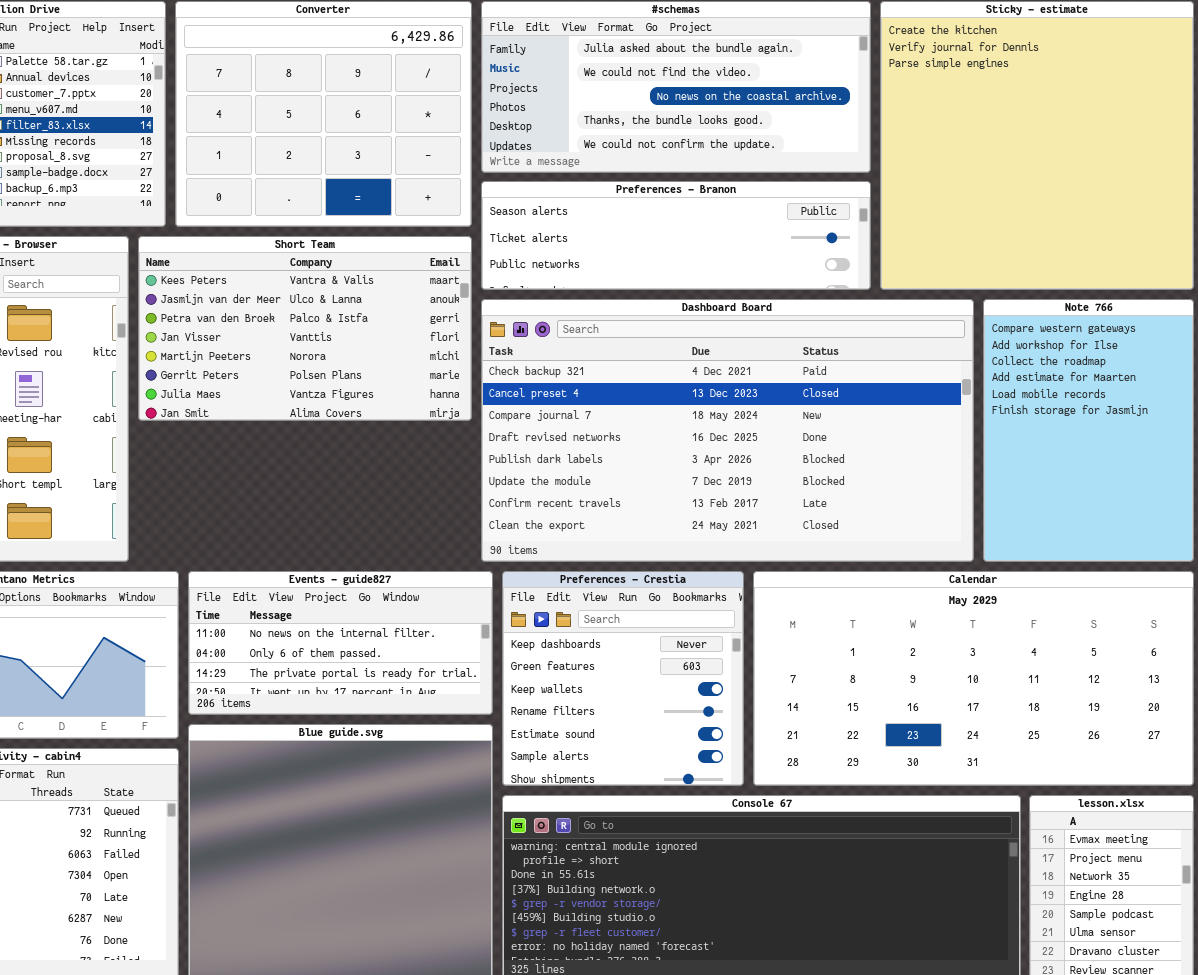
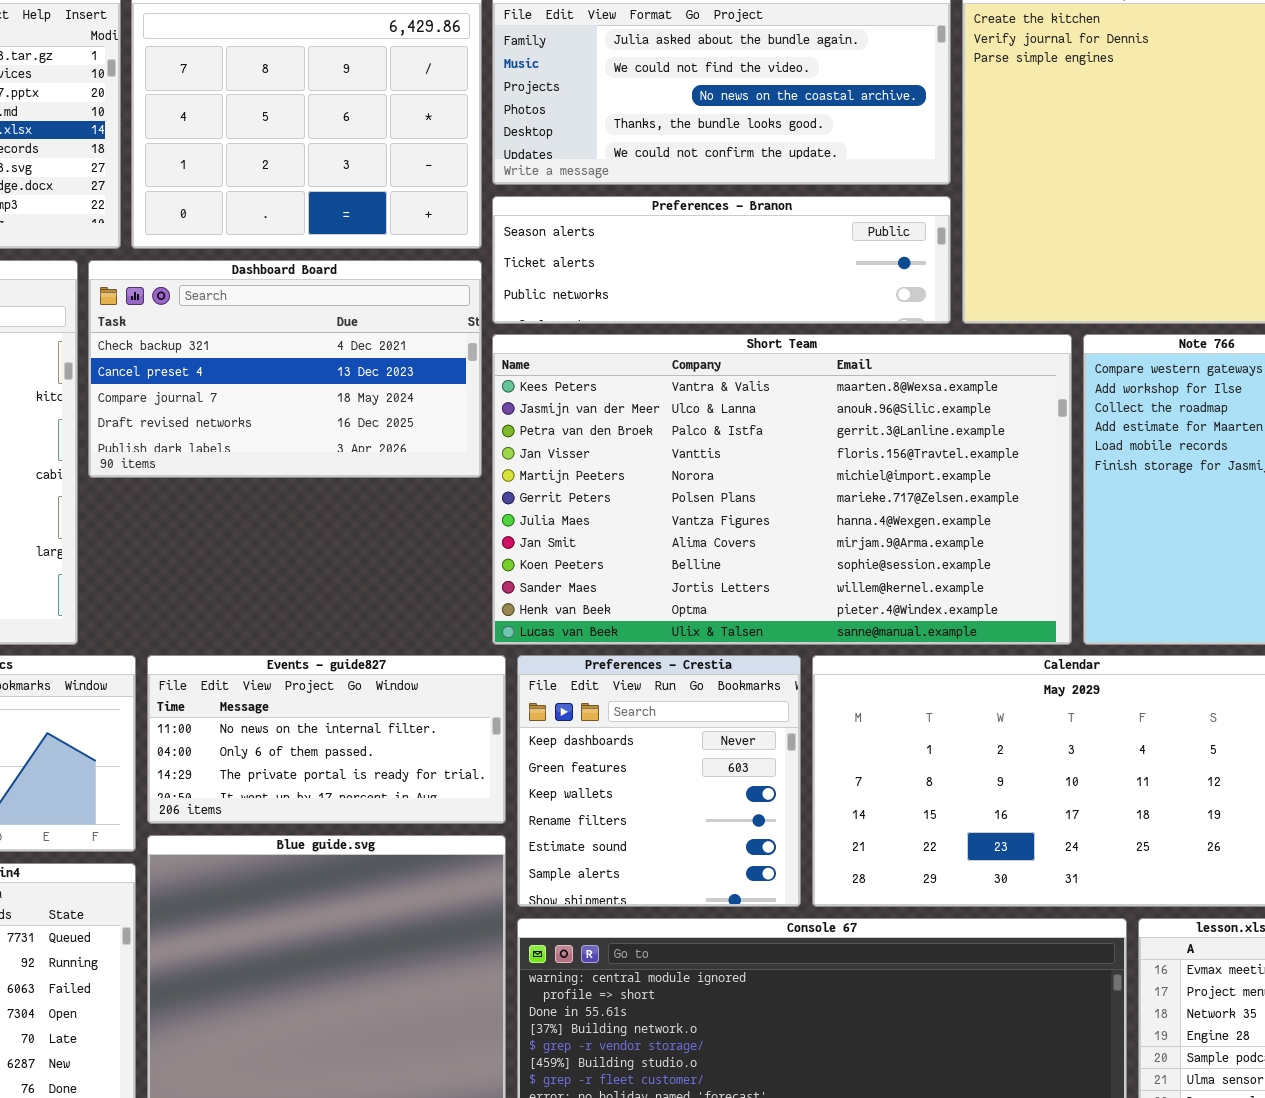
Short Team: [138,236,472,421] -> [492,334,1072,645], moved, resized
Dashboard Board: [481,299,974,562] -> [88,260,482,478], moved, resized

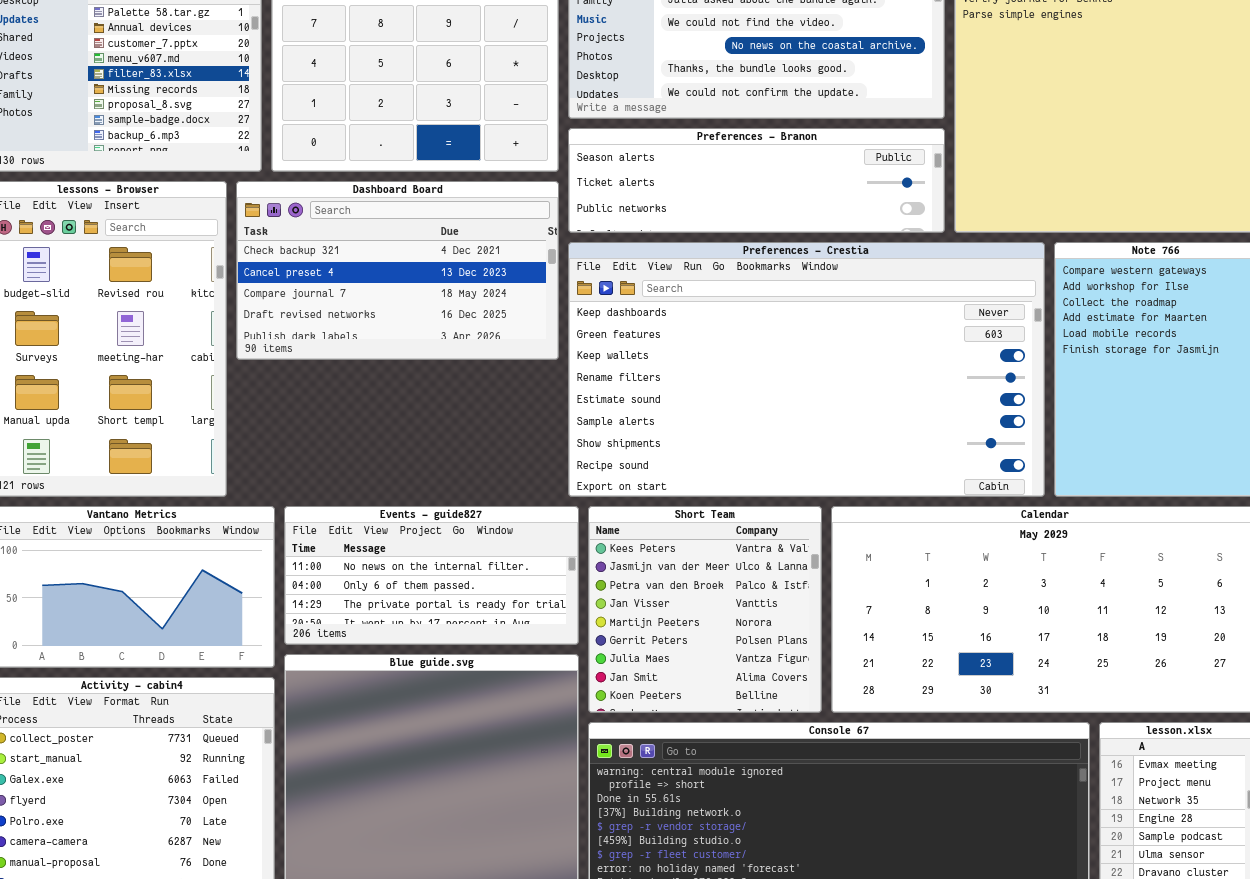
Short Team: [492,334,1072,645] -> [588,506,822,713], moved, resized
Preferences - Crestia: [517,655,801,907] -> [568,242,1045,497], moved, resized

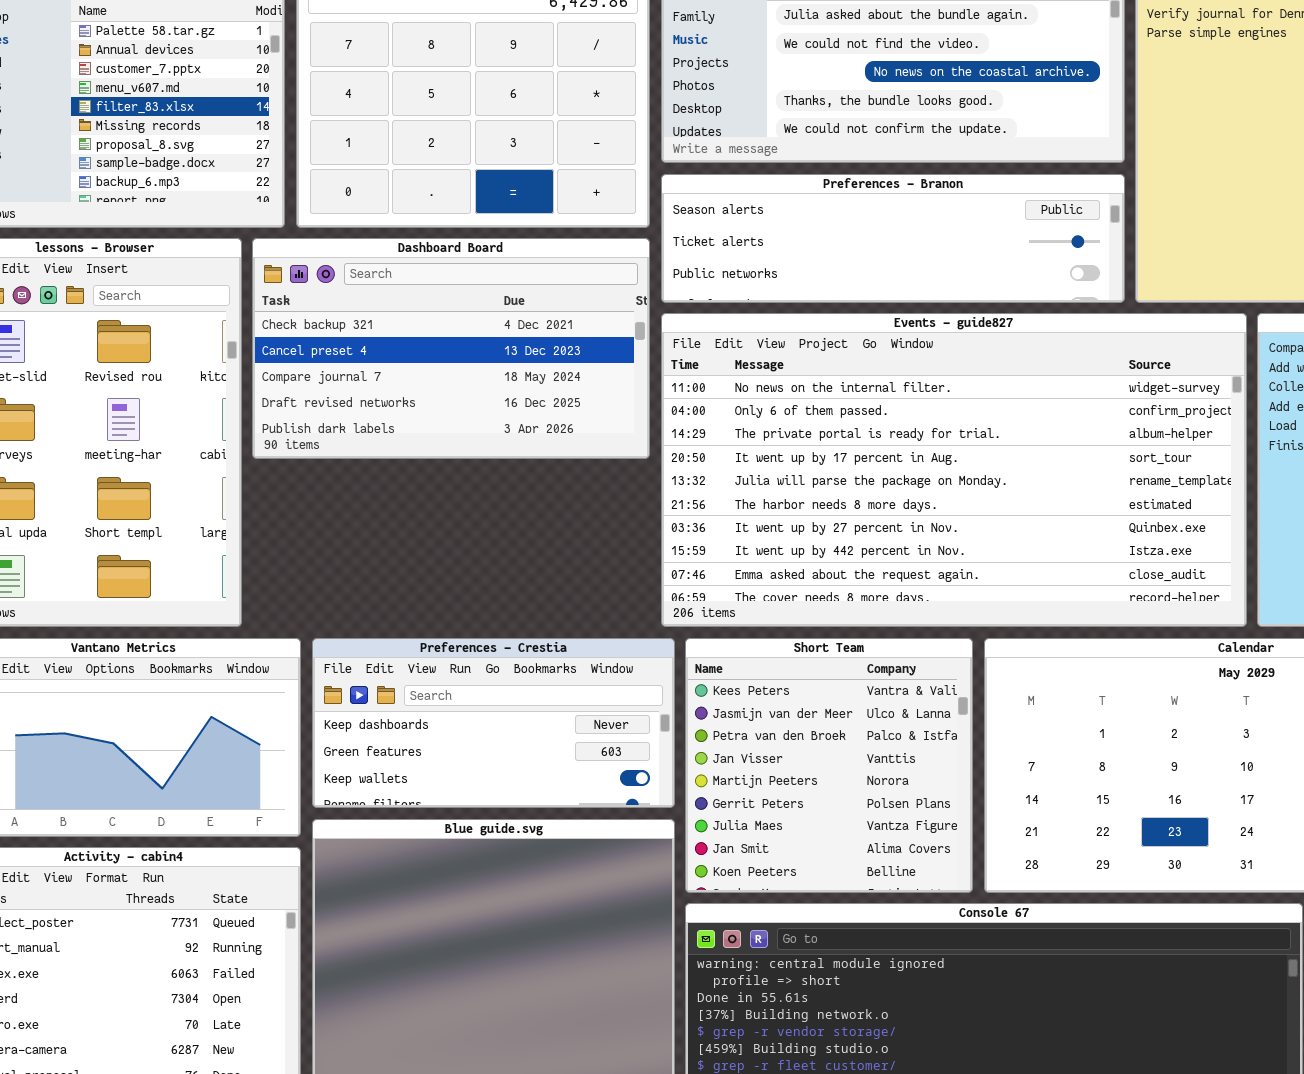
Preferences - Crestia: [568,242,1045,497] -> [312,638,675,808], moved, resized
Events - guide827: [284,506,579,645] -> [661,313,1247,627], moved, resized

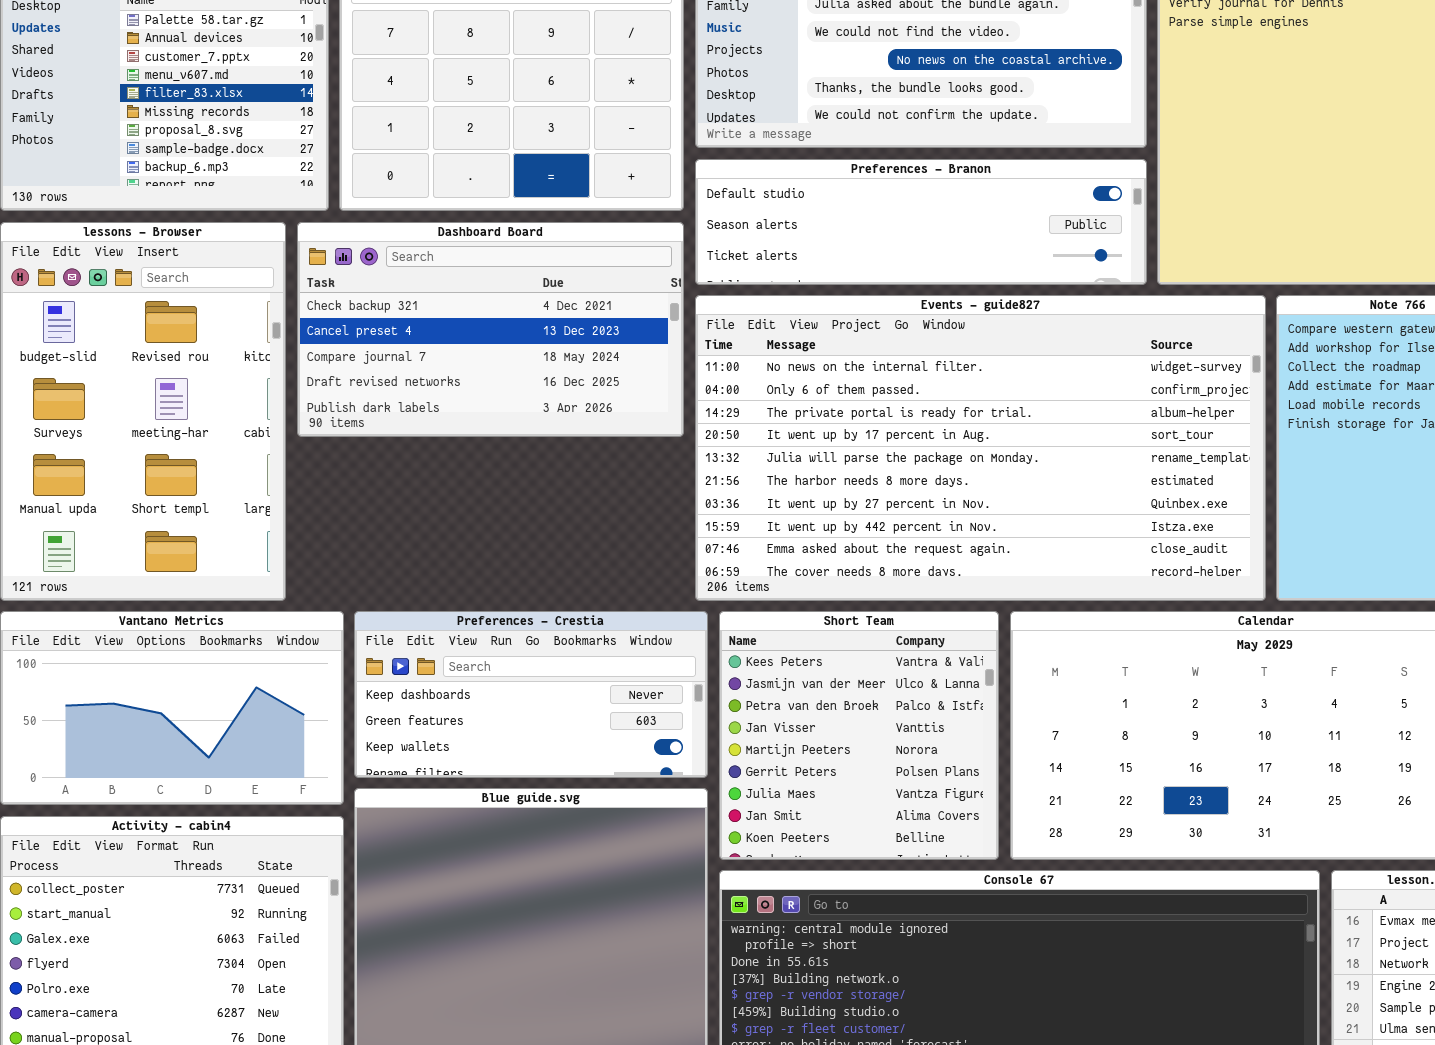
Preferences - Branon: [661,174,1125,303] -> [695,159,1147,285], scrolled up 1 row

